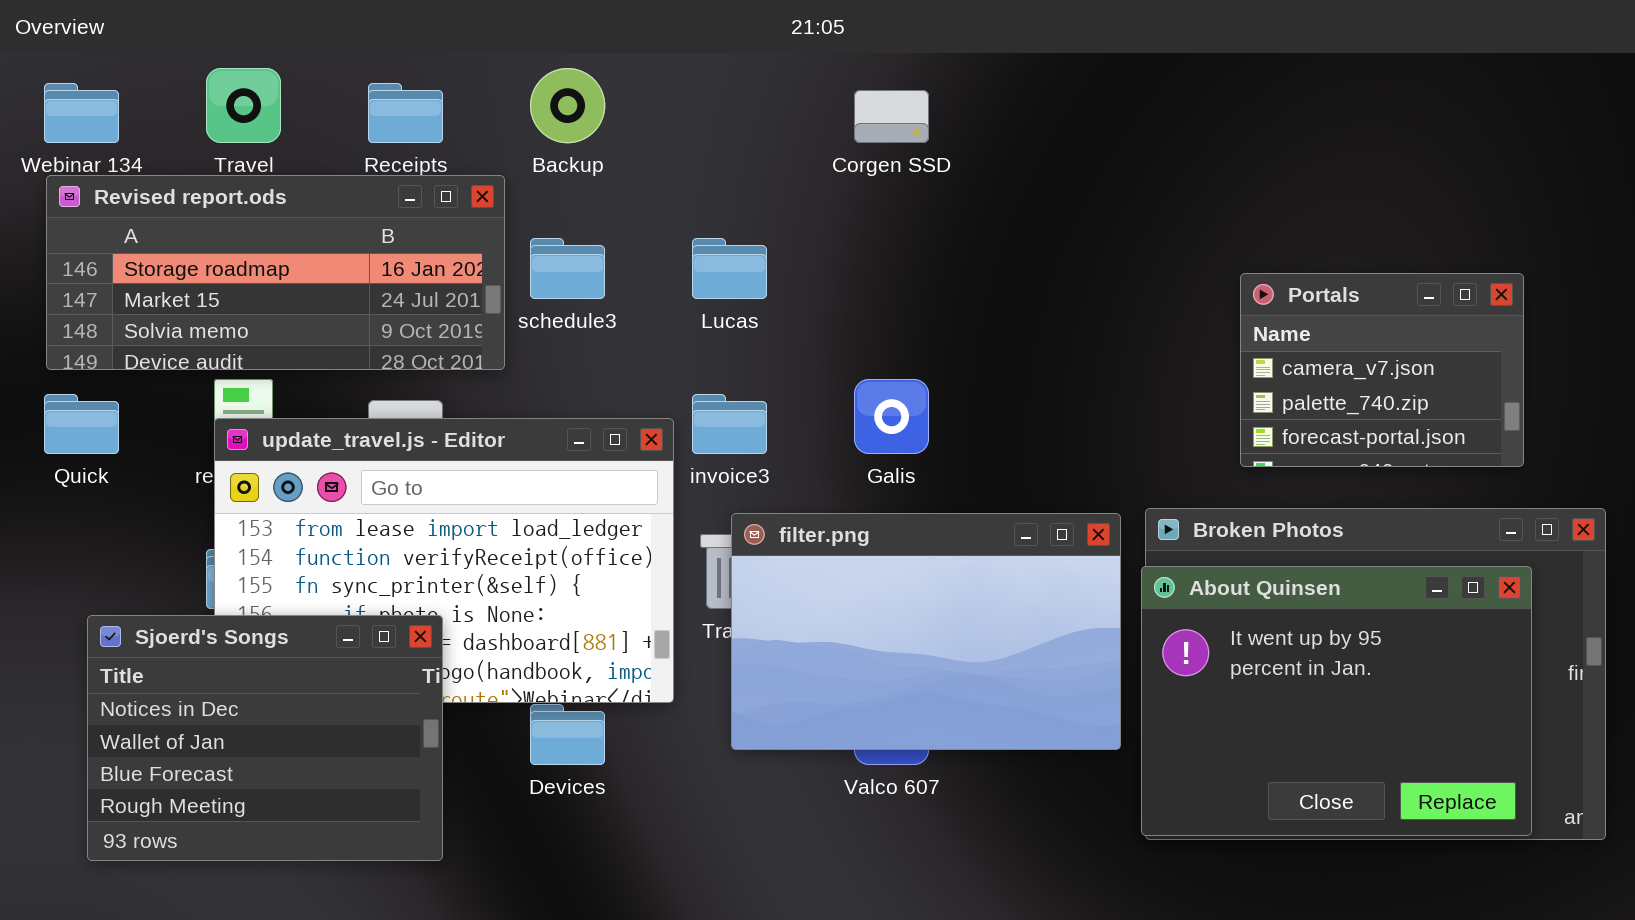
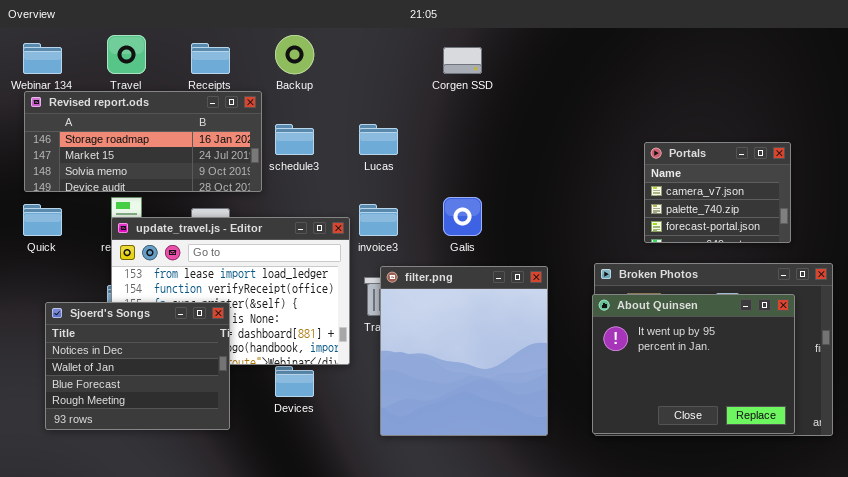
filter.png: [731,513,1121,750] -> [380,266,548,436], resized
Sjoerd's Songs: [87,615,443,861] -> [45,302,230,430], moved

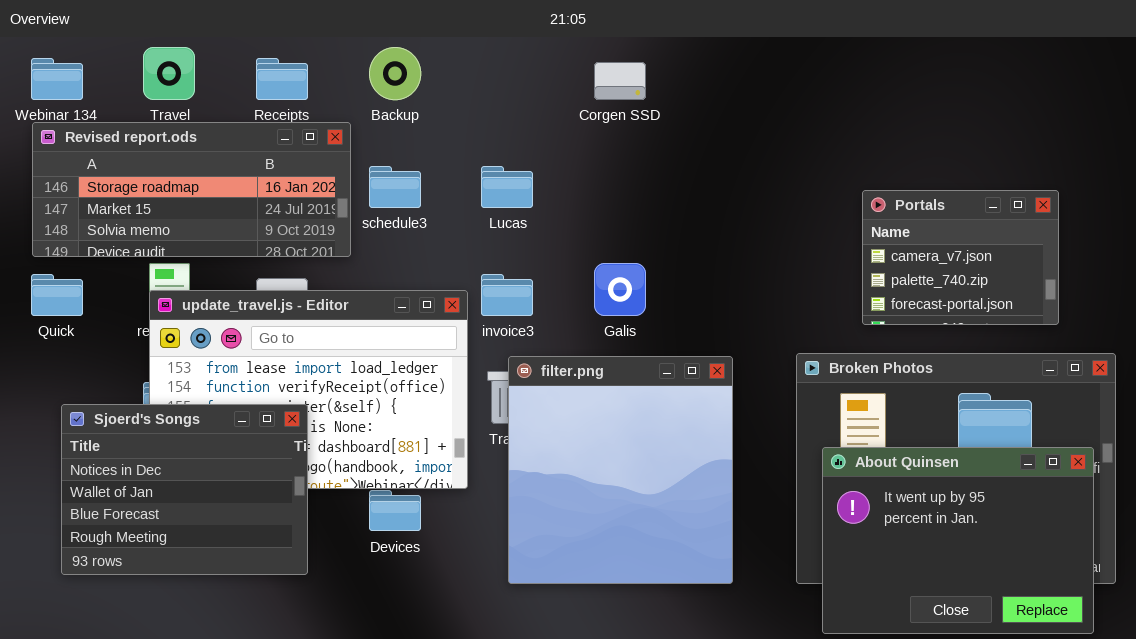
About Quinsen: [592,294,795,434] -> [822,447,1094,634], moved

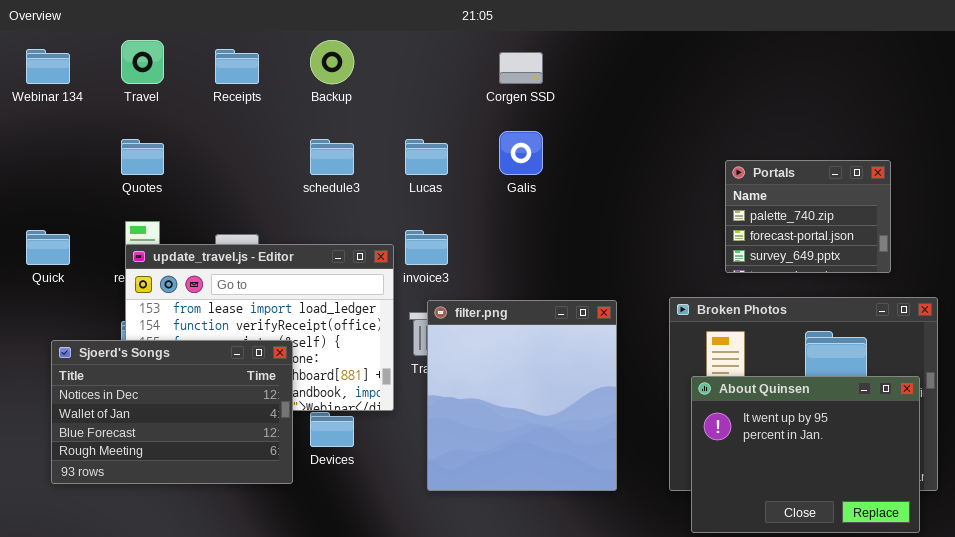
Revised report.ods: [32,122,351,257] -> none, closed
Portals: [862,190,1059,325] -> [725,160,891,273], scrolled down 1 row
Galis: [594,263,646,316] -> [499,131,543,175], moved
Sjoerd's Songs: [61,404,308,575] -> [51,340,293,484], resized

